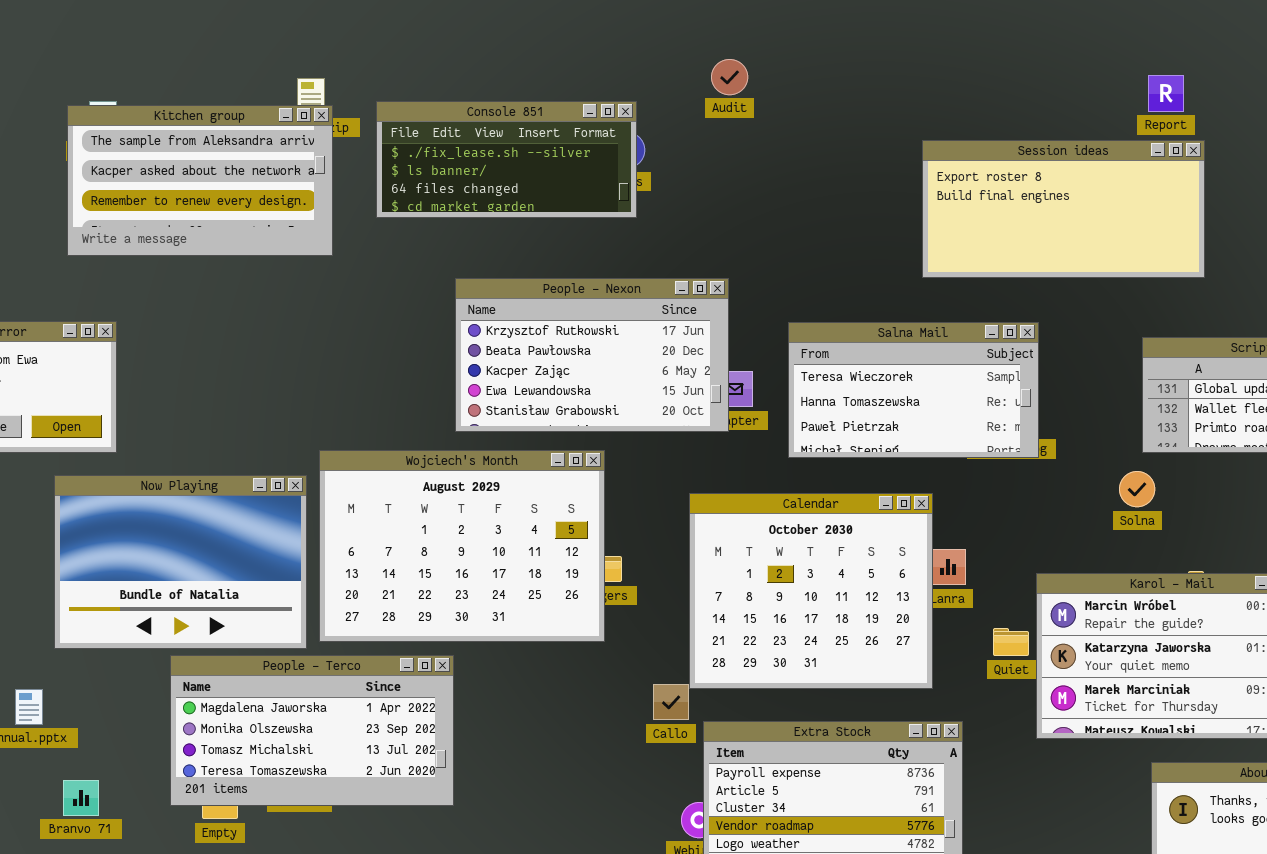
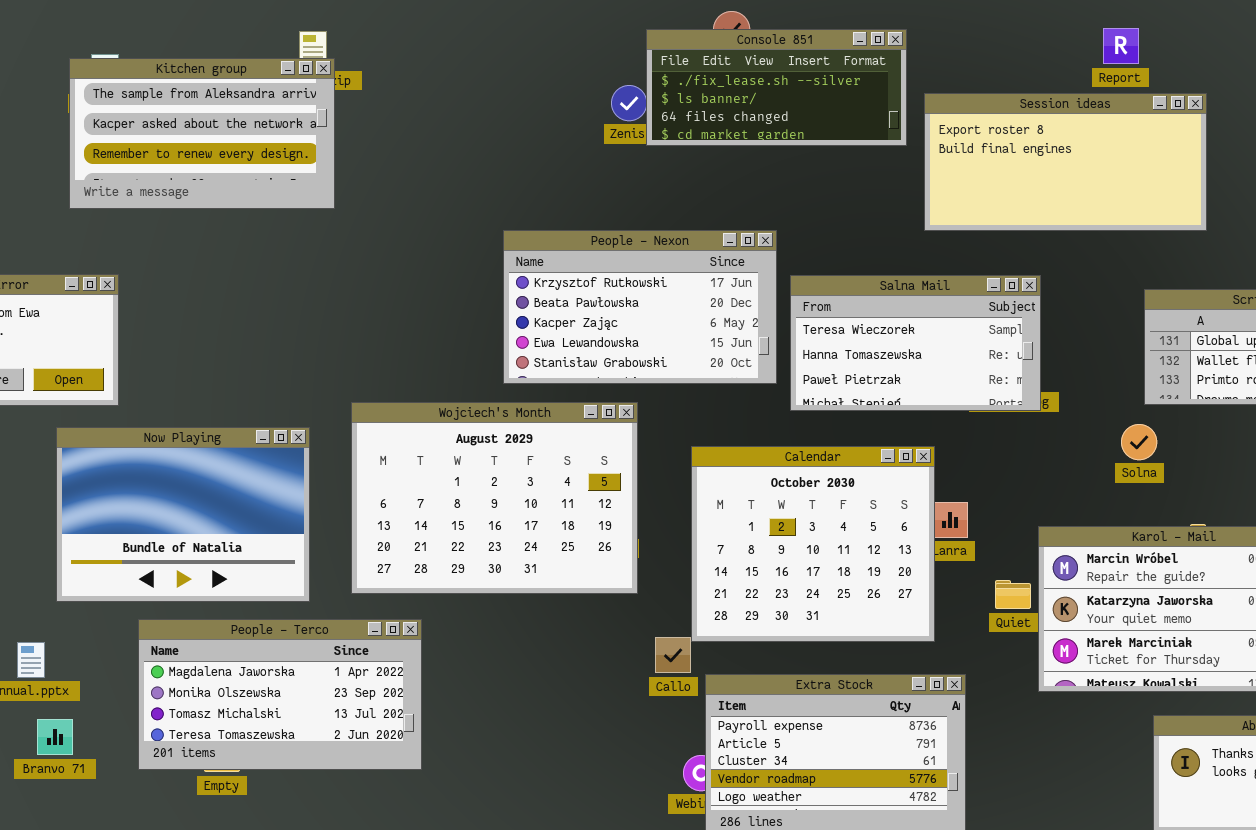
Report: [1148,75,1184,112] -> [1103,28,1139,64], moved
Console 851: [376,101,637,218] -> [646,29,907,146], moved
People - Nexon: [455,278,729,432] -> [503,230,777,384], moved
Wojciech's Month: [319,450,605,642] -> [351,402,638,594], moved
People - Terco: [170,655,454,806] -> [138,619,422,770], moved
Branvo 71: [63,780,99,816] -> [37,719,73,755], moved

